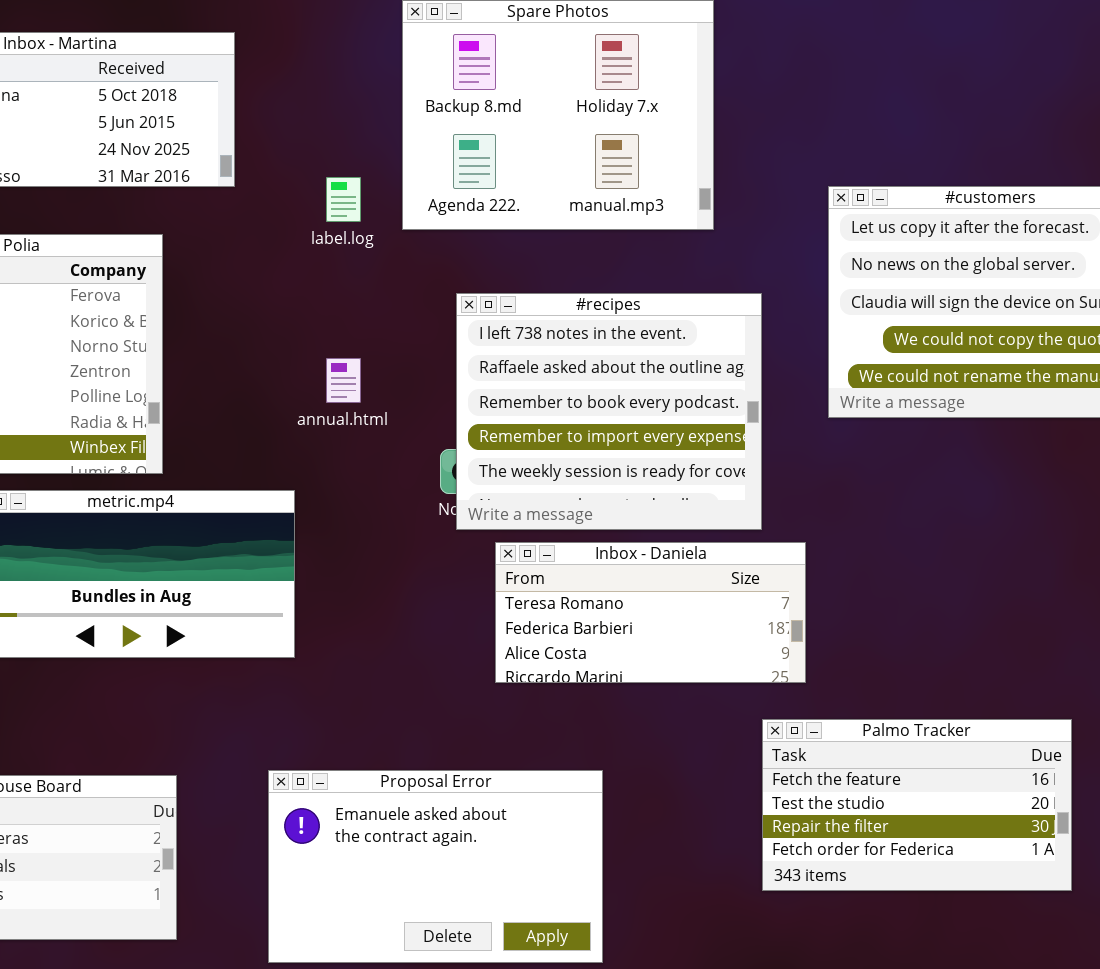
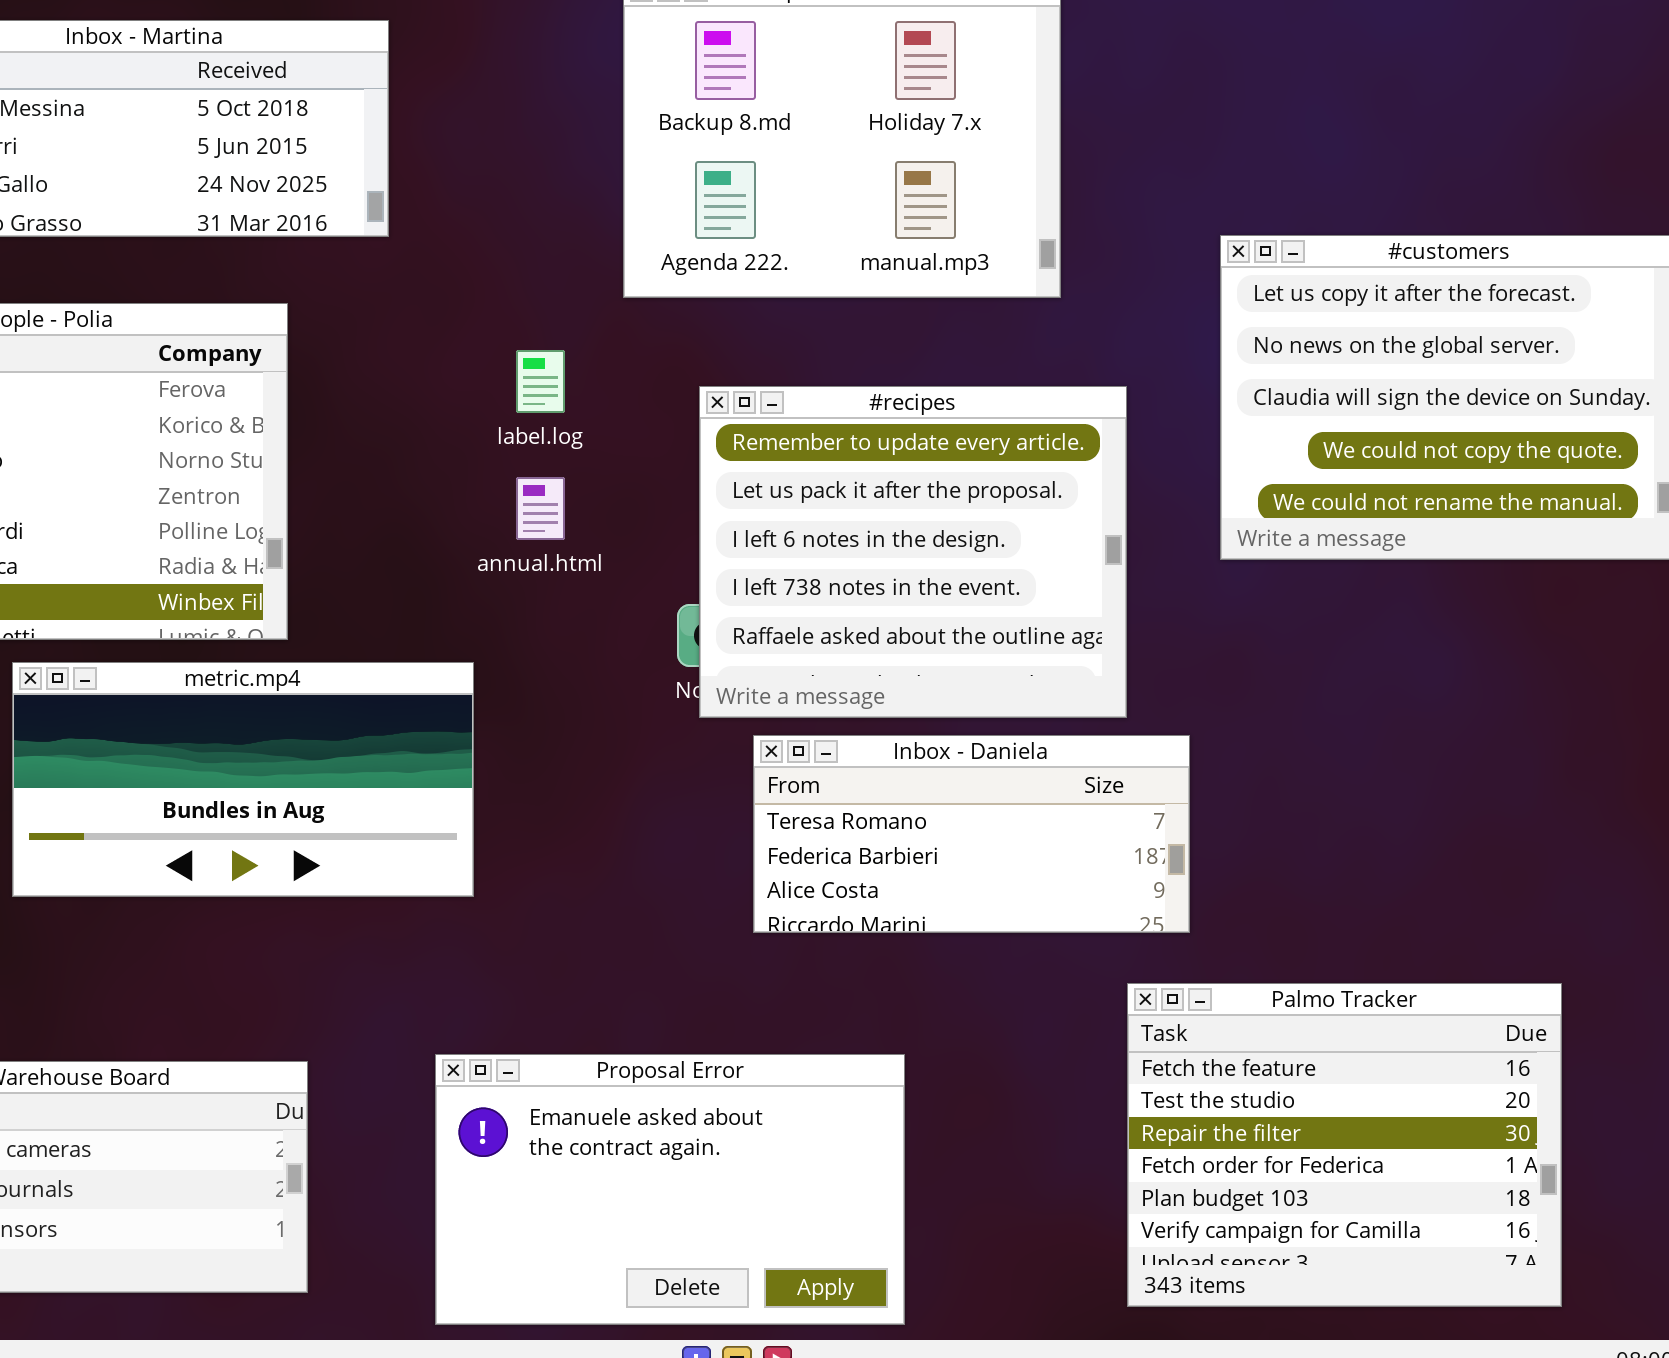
label.log: [326,177,361,222] -> [516,350,565,413], moved
#recipes: [456,293,762,530] -> [699,386,1127,718], scrolled up 3 rows
Palmo Tracker: [762,719,1072,891] -> [1127,983,1562,1307], resized

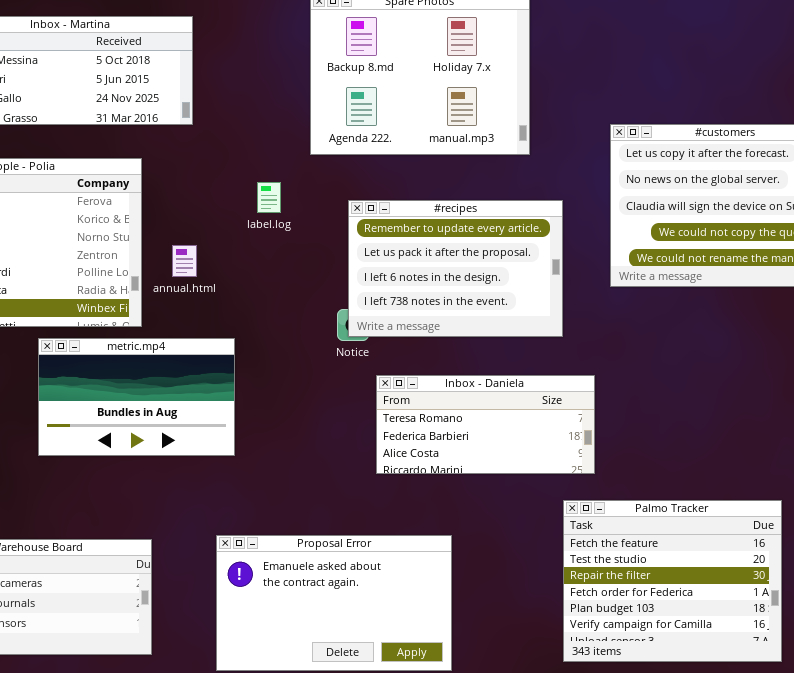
#recipes: [699,386,1127,718] -> [348,200,563,337], resized
annual.html: [516,477,565,540] -> [172,245,197,277], moved
metric.mp4: [12,662,474,897] -> [38,338,235,456], resized

